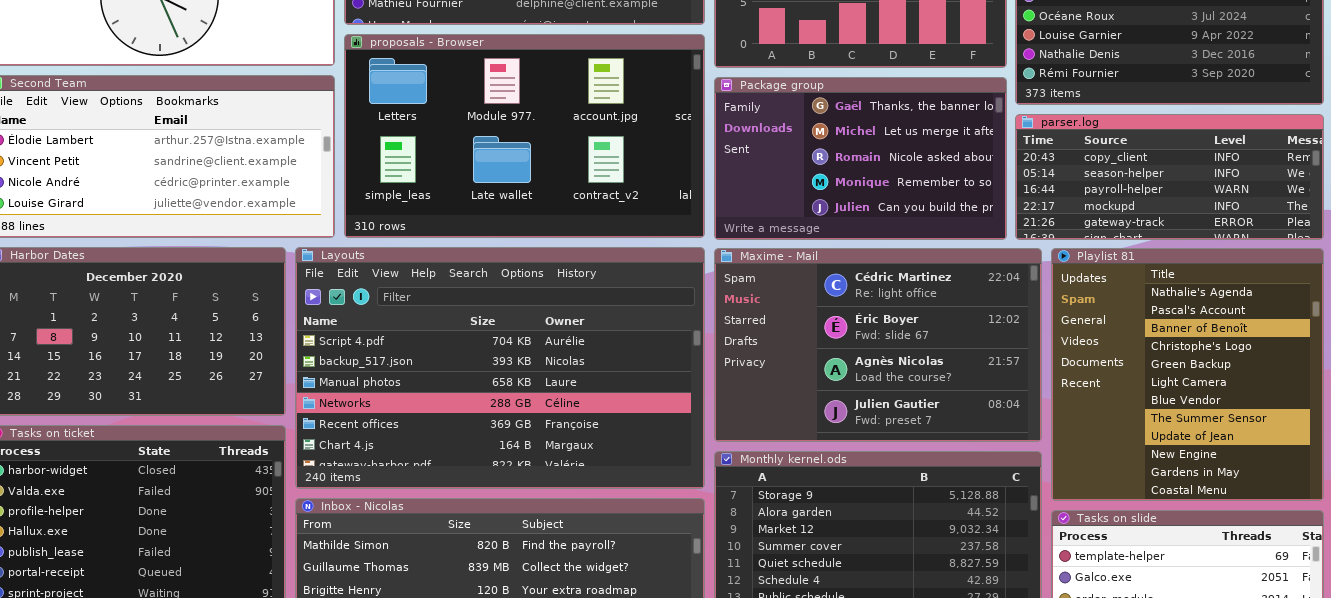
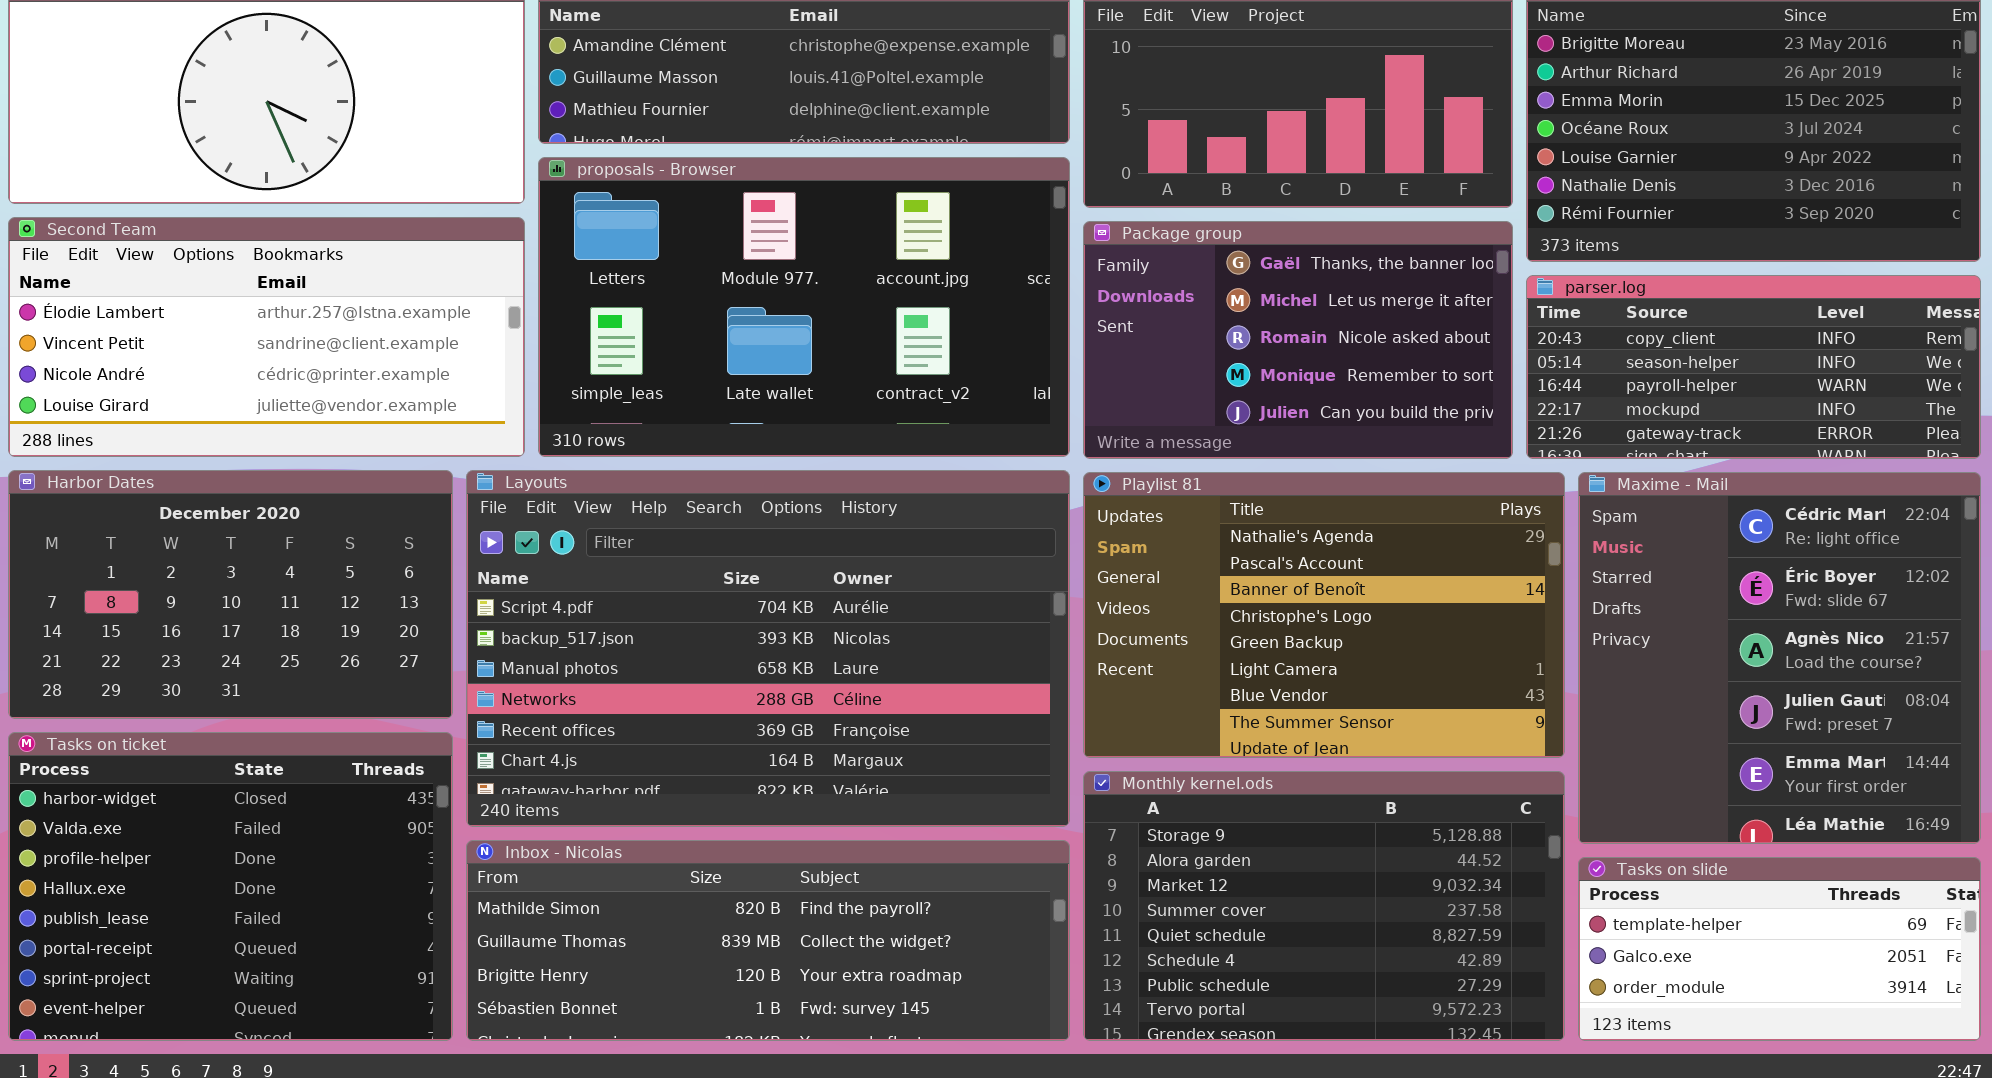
Maxime - Mail: [714,248,1042,442] -> [1578,472,1981,844], moved, resized
Playlist 81: [1051,248,1324,501] -> [1083,472,1565,758], moved, resized

